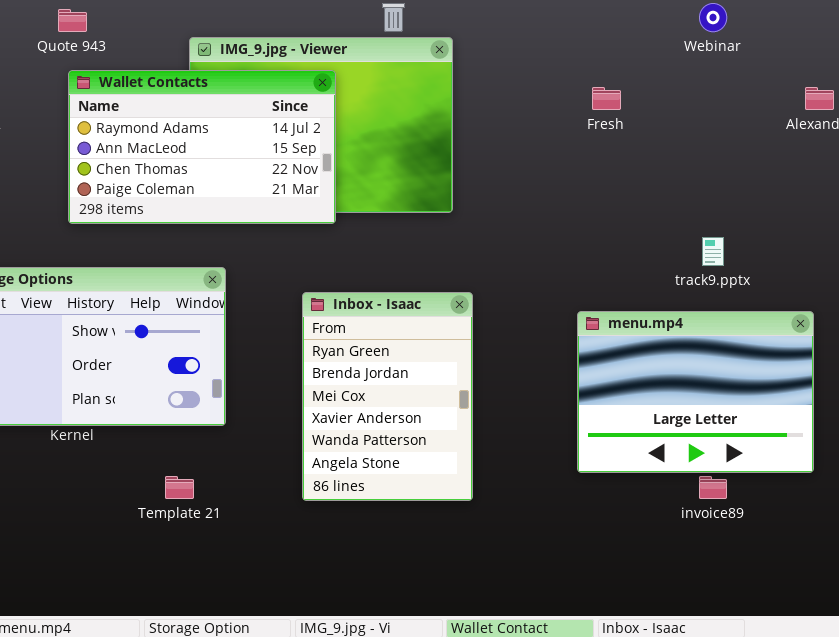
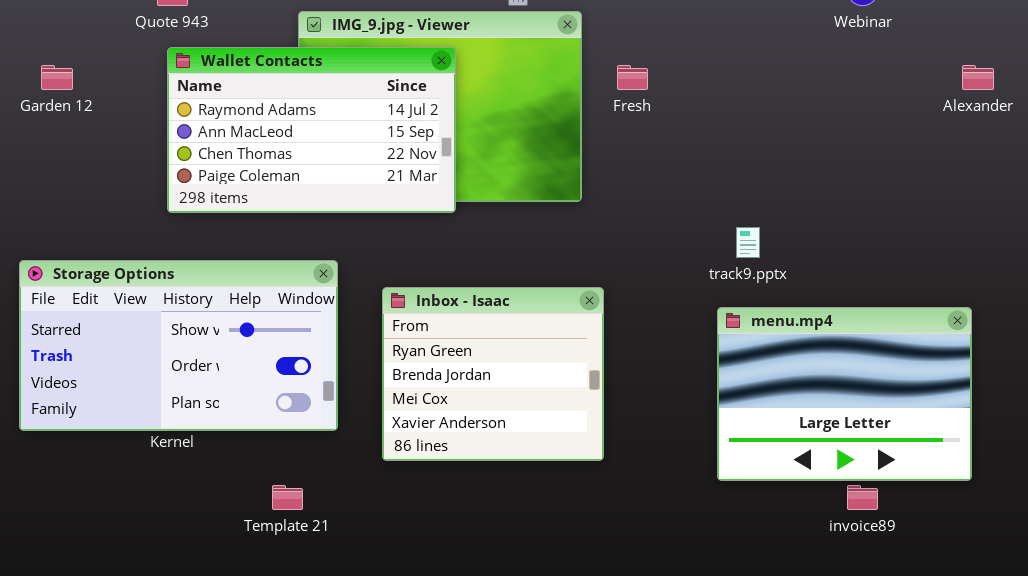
Fresh: [592,87,621,110] -> [617,65,648,90], moved
track9.pptx: [702,237,724,266] -> [736,227,760,258], moved
Inbox - Isaac: [302,292,473,501] -> [382,287,604,461], resized

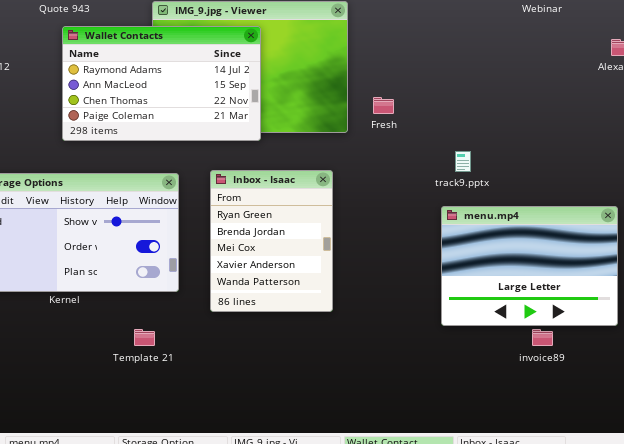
Fresh: [617,65,648,90] -> [373,97,394,114], moved
Inbox - Isaac: [382,287,604,461] -> [210,170,333,312], resized

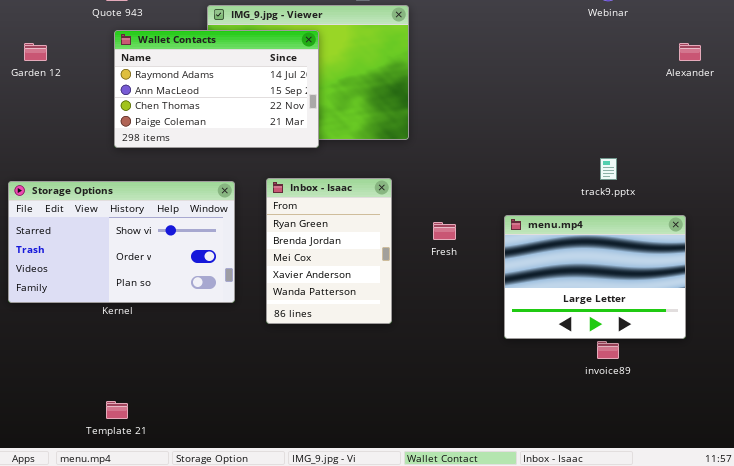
Fresh: [373,97,394,114] -> [433,222,456,240], moved
track9.pptx: [455,151,471,172] -> [600,158,617,180], moved
Template 21: [134,329,155,346] -> [106,401,128,419], moved

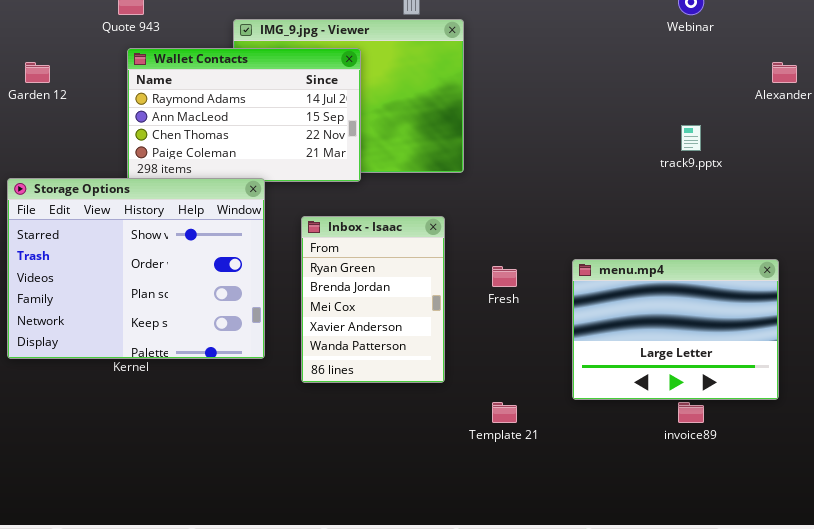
track9.pptx: [600,158,617,180] -> [681,125,701,151], moved
Storage Options: [8,181,235,303] -> [7,178,265,359], resized
Template 21: [106,401,128,419] -> [492,402,517,423], moved

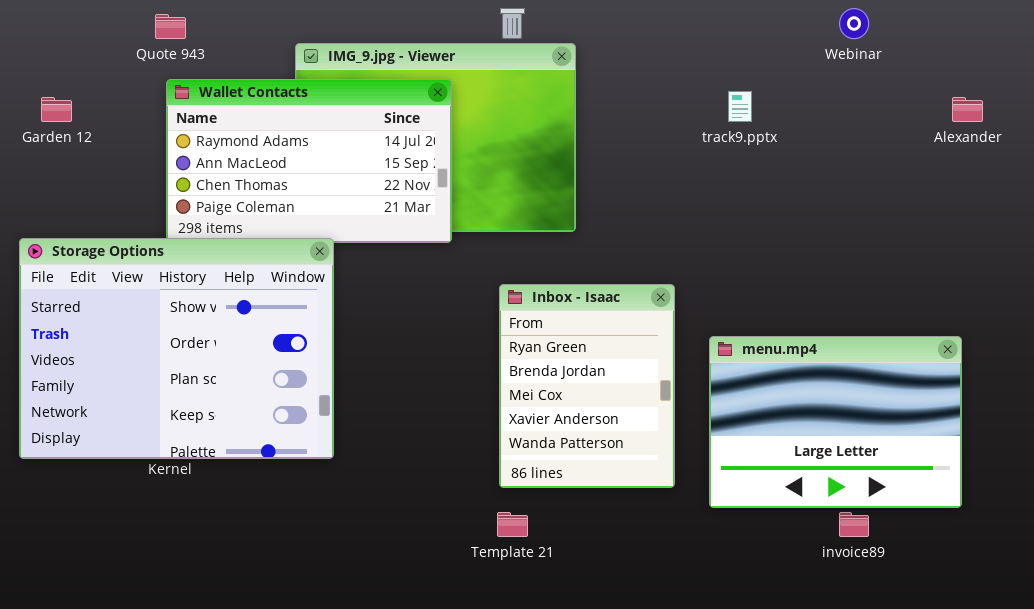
track9.pptx: [681,125,701,151] -> [728,91,752,122], moved
Inbox - Isaac: [301,216,445,383] -> [499,284,675,488], moved
Template 21: [492,402,517,423] -> [497,512,528,537], moved

